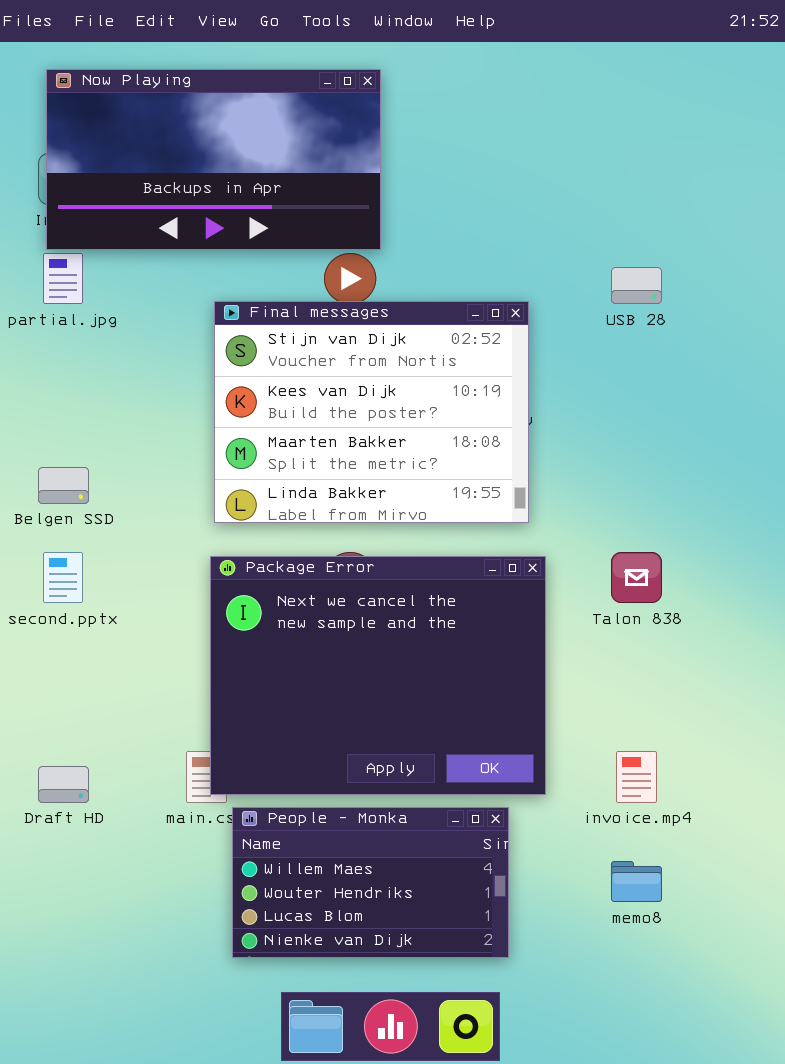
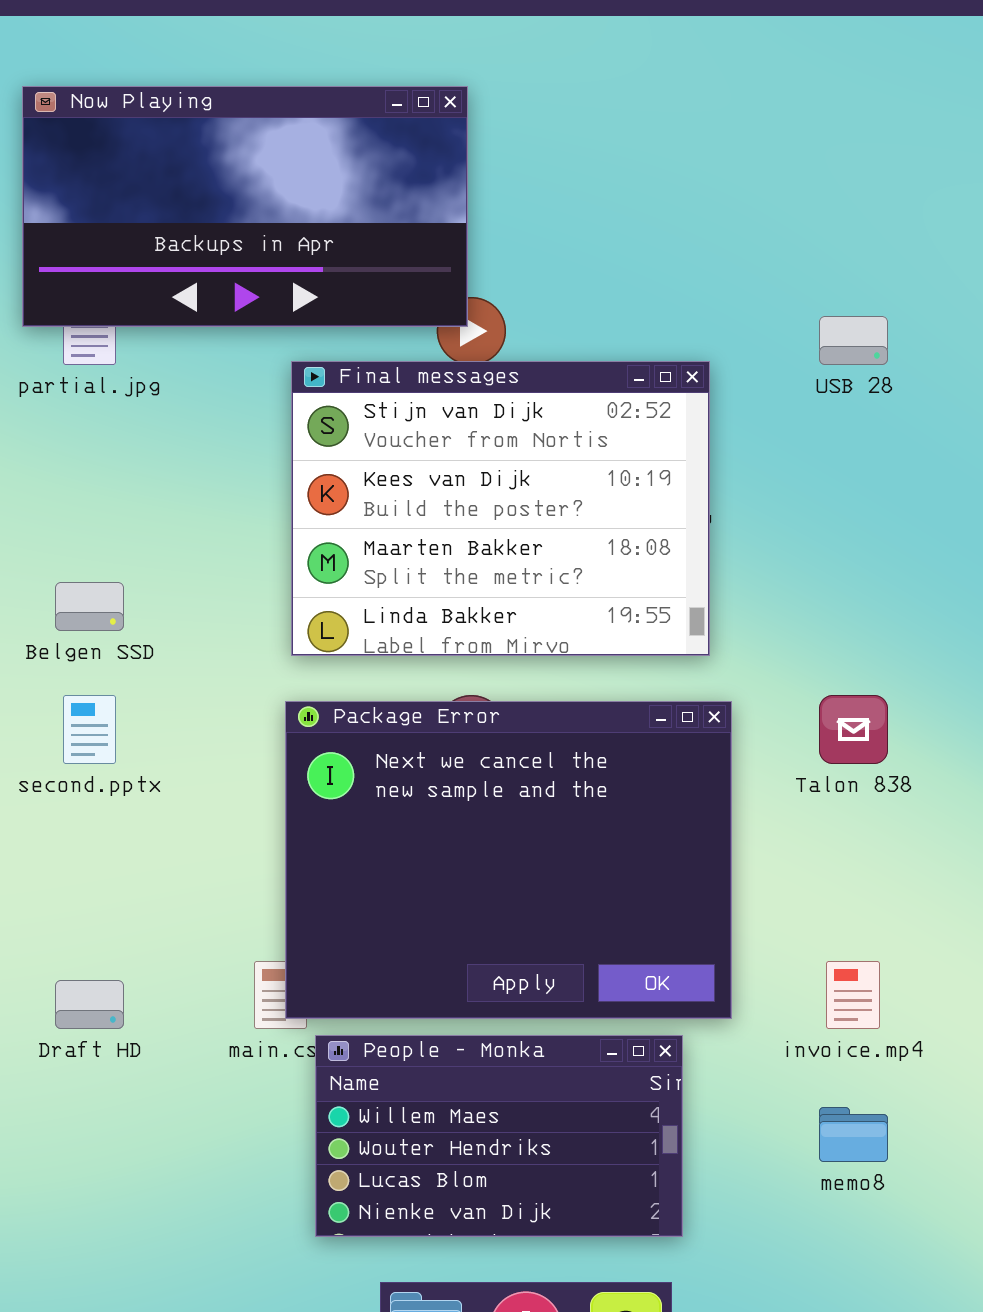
Now Playing: [46,69,381,250] -> [22,86,468,327], moved

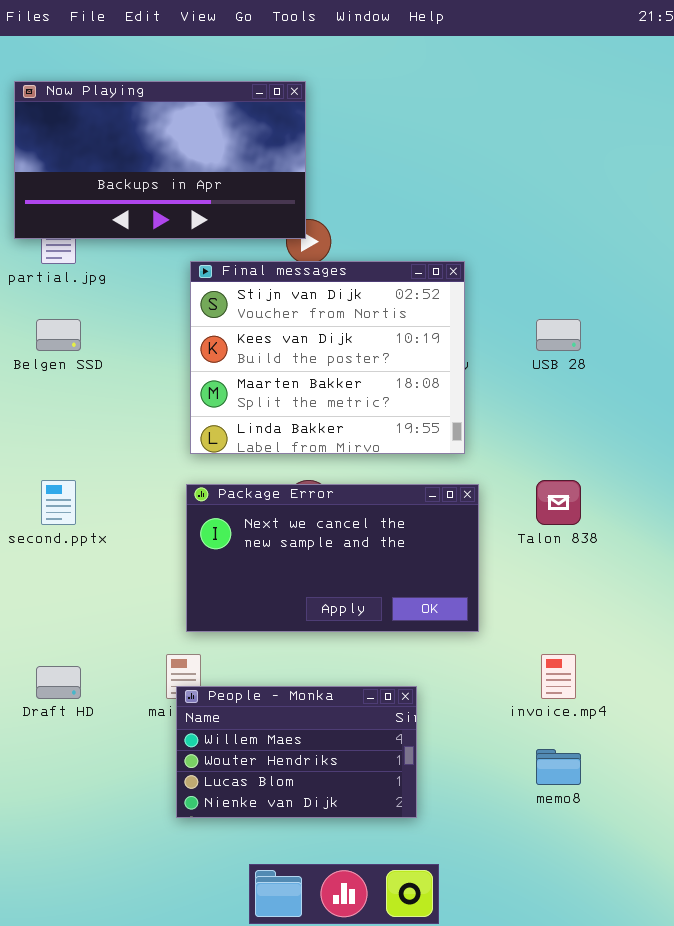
USB 28: [819,316,888,365] -> [536,319,581,351], moved
Belgen SSD: [55,582,124,631] -> [36,319,81,351], moved
Package Error: [285,701,732,1019] -> [186,484,479,632], resized
People - Monka: [315,1035,683,1237] -> [176,686,417,818], moved

